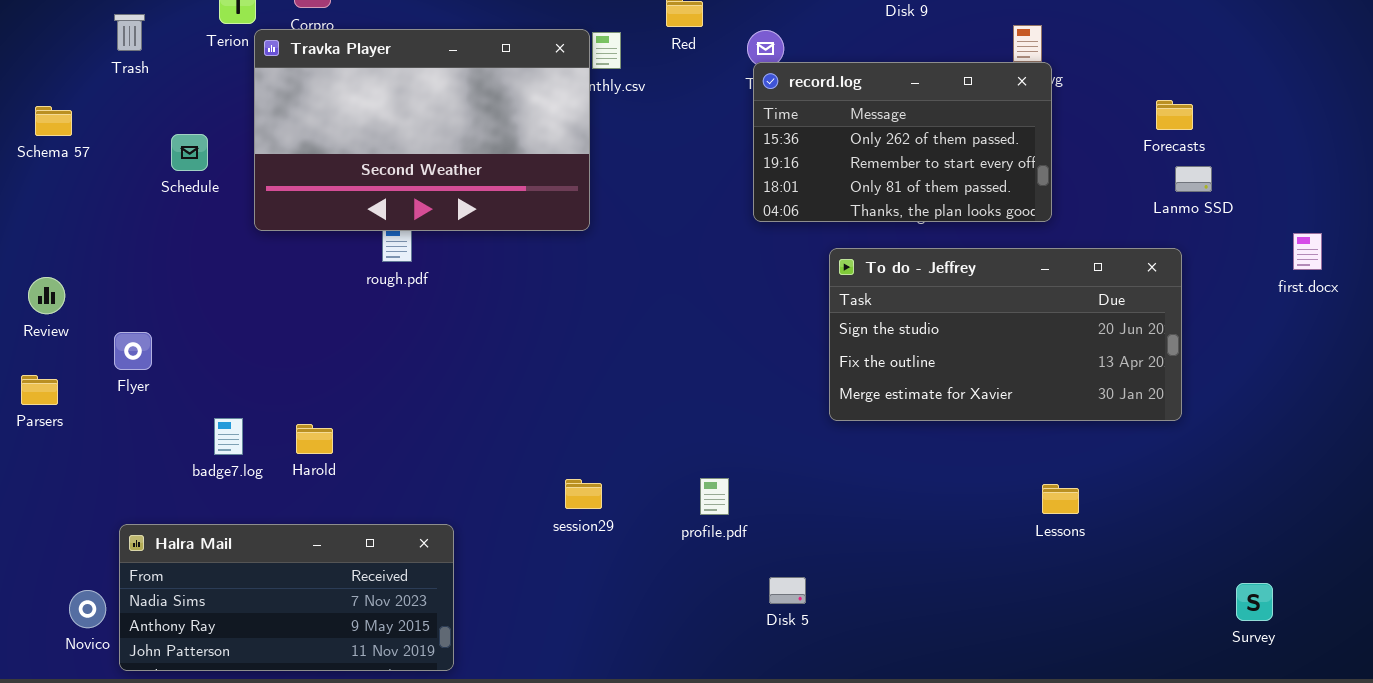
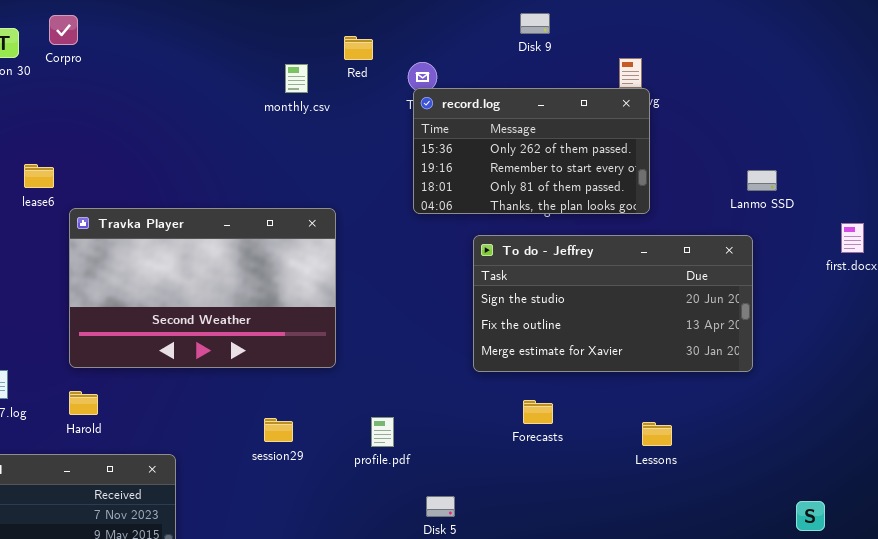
Travka Player: [254,29,590,231] -> [69,208,336,368], moved
Forecasts: [1156,100,1193,130] -> [523,400,553,424], moved
Harold: [296,424,333,454] -> [69,391,98,415], moved

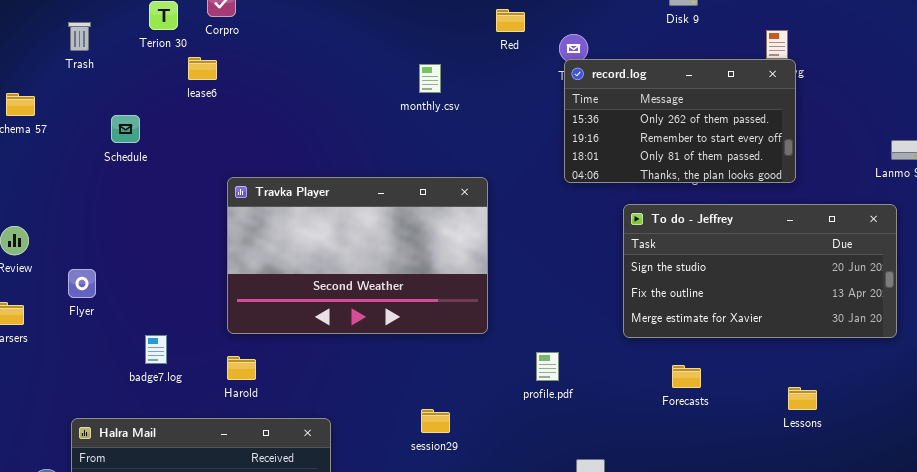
monthly.csv: [285,64,308,93] -> [419,64,441,93], moved
lease6: [24,164,54,188] -> [188,57,217,80], moved
profile.pdf: [371,417,394,447] -> [536,352,559,381], moved
session29: [264,418,293,442] -> [421,409,450,433], moved

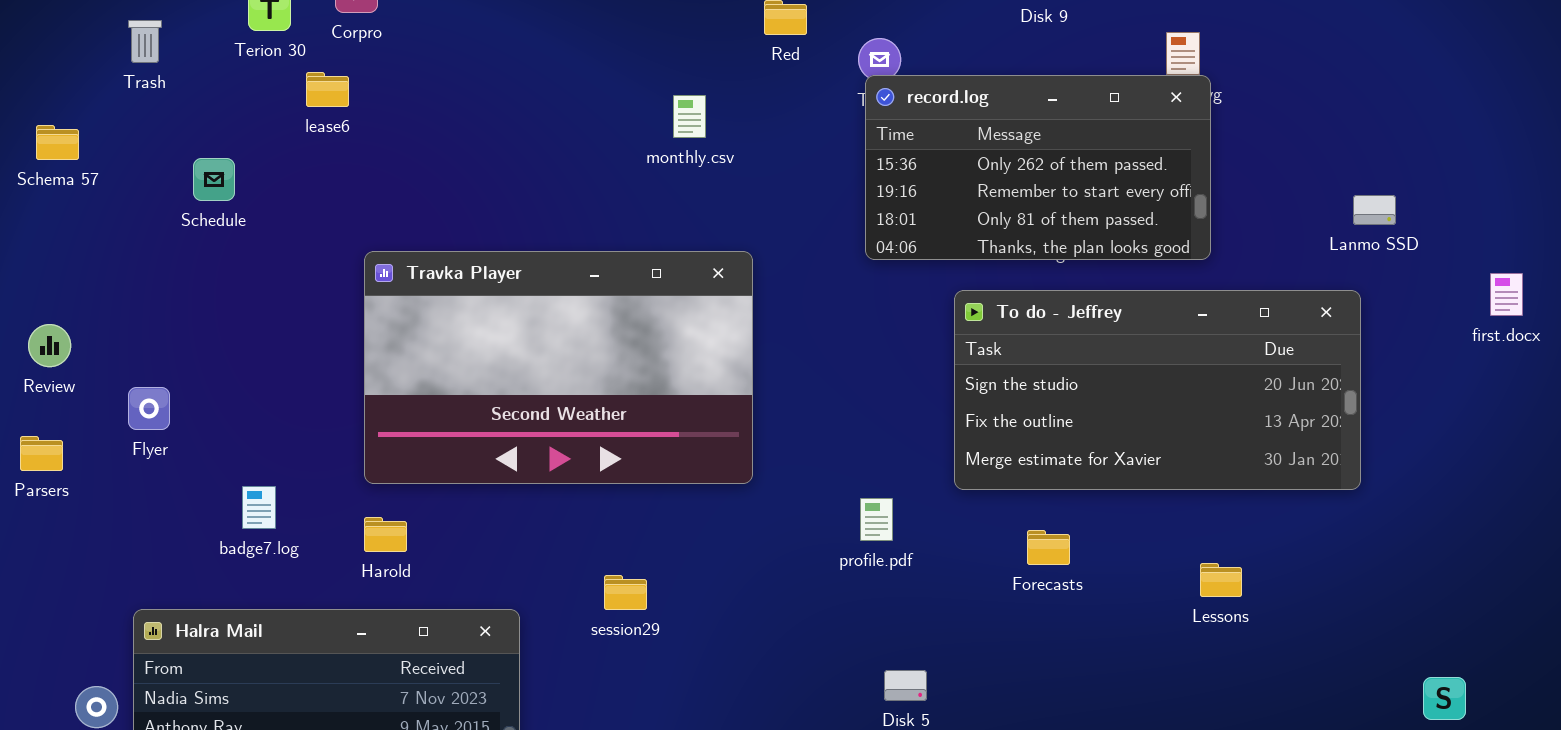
monthly.csv: [419,64,441,93] -> [673,95,706,138], moved
profile.pdf: [536,352,559,381] -> [860,498,893,541], moved
session29: [421,409,450,433] -> [604,575,647,610], moved

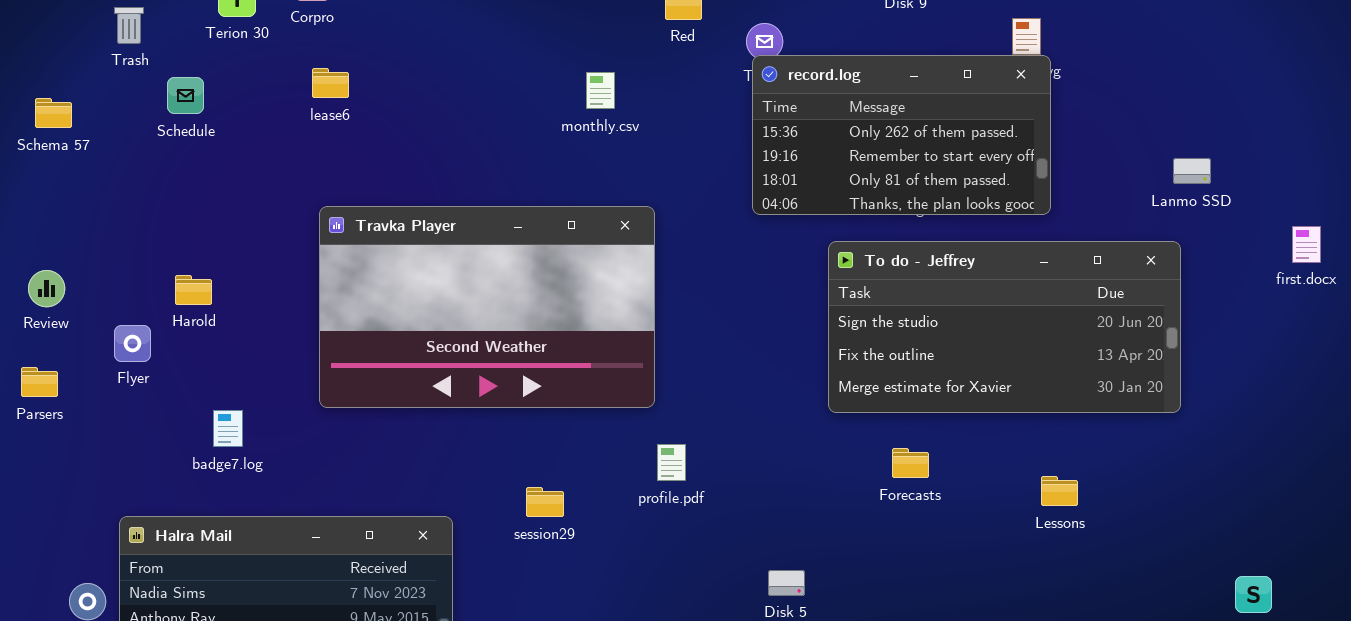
lease6: [306,72,349,107] -> [312,68,349,98], moved
Schedule: [193,158,235,201] -> [167,77,204,114], moved
profile.pdf: [860,498,893,541] -> [657,444,686,481], moved
Harold: [364,517,407,552] -> [175,275,212,305], moved

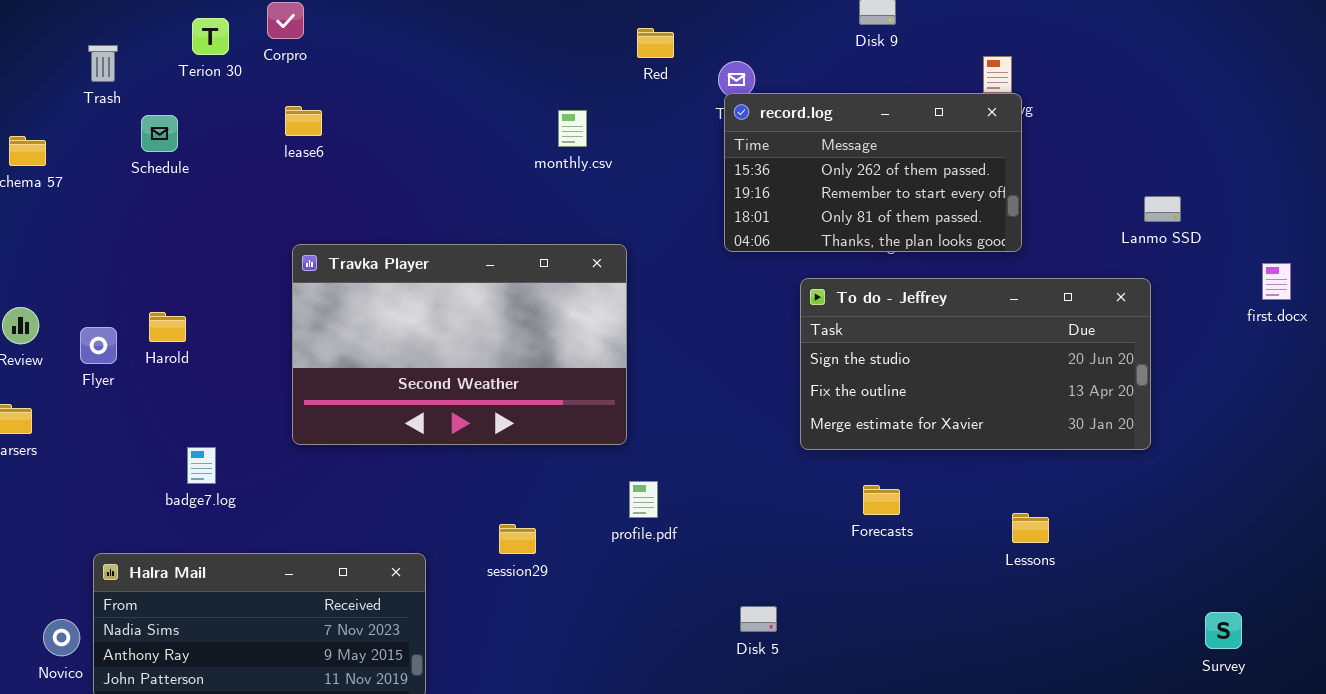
Flyer: [114,325,151,362] -> [80,327,117,364], moved

